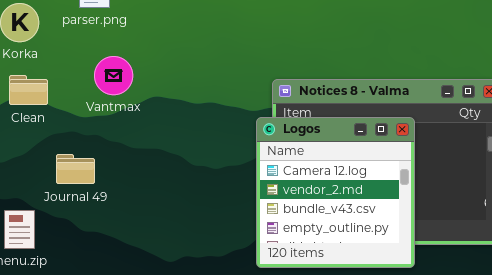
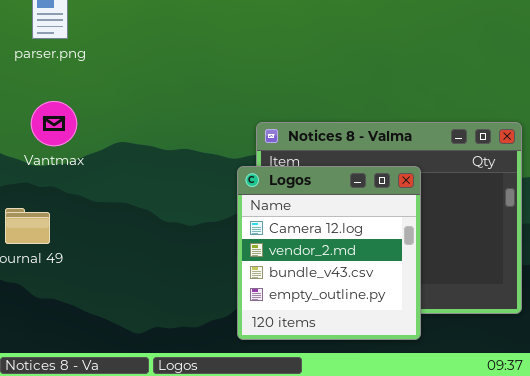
Vantmax: [94,56,133,95] -> [31,101,77,146], moved

